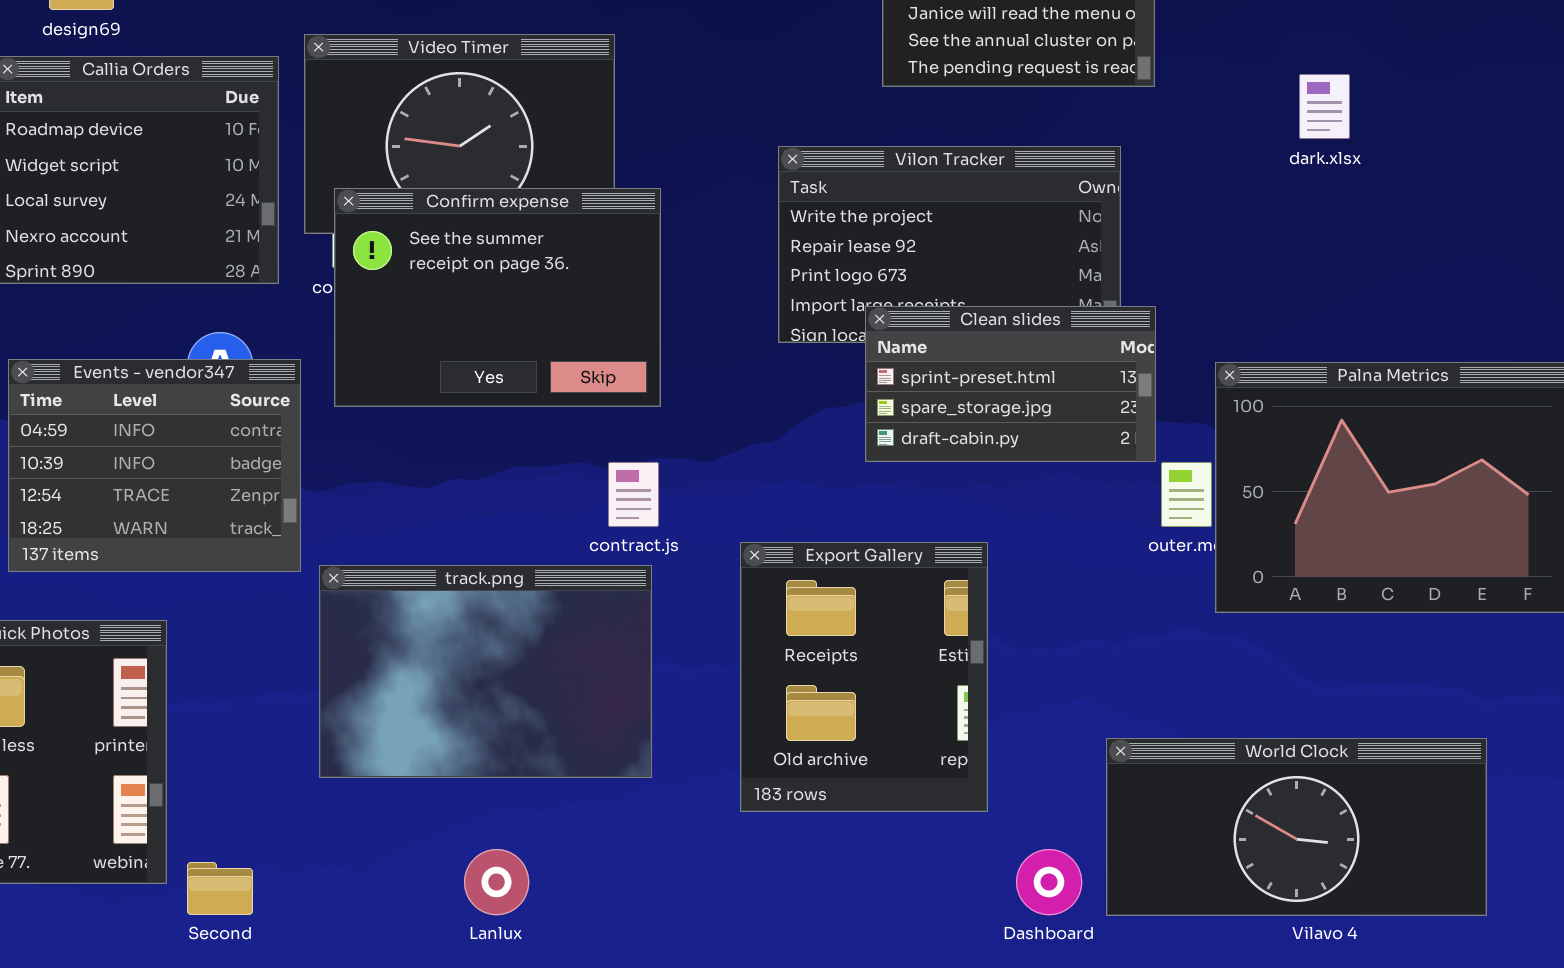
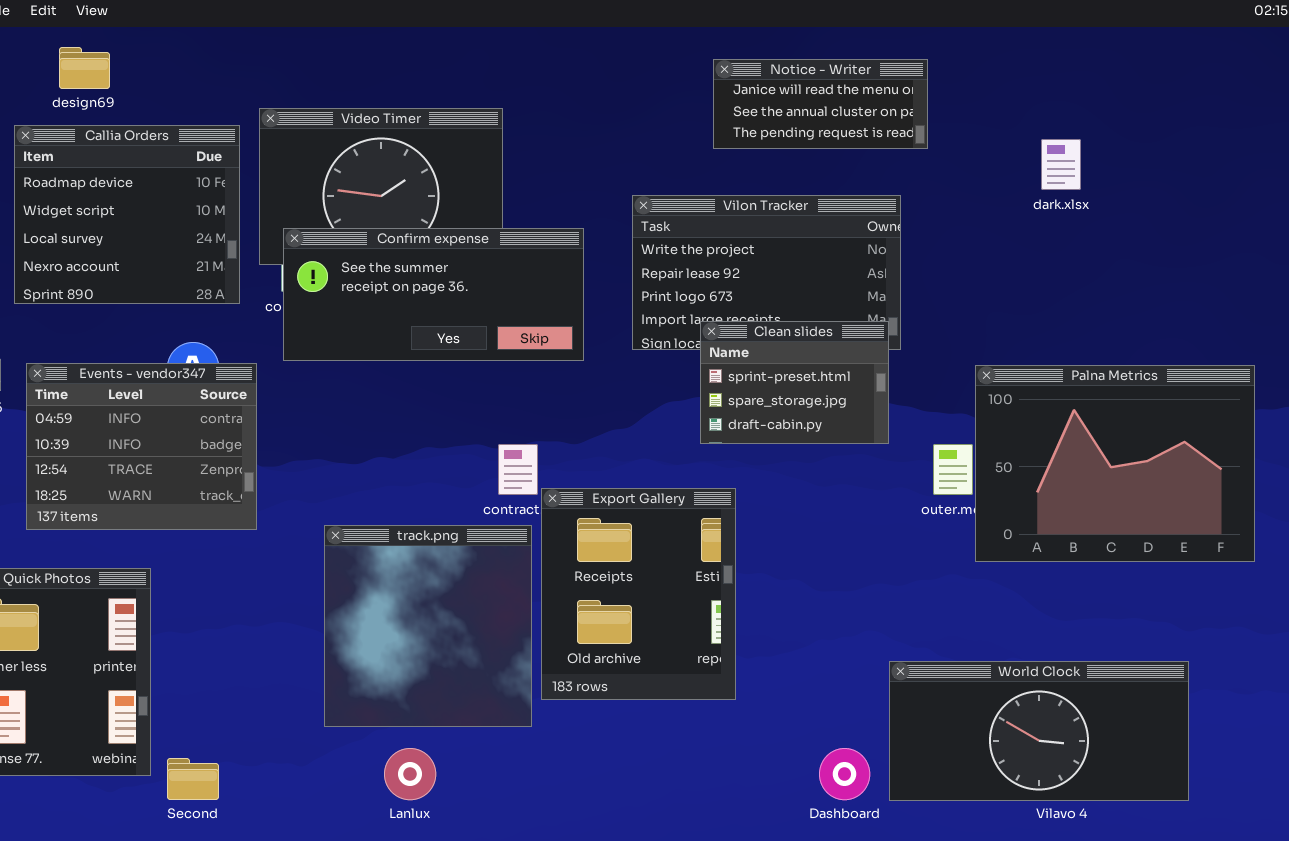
Confirm expense: [334,188,661,407] -> [283,228,584,361], resized
Clean slides: [865,306,1156,462] -> [700,321,889,444], resized
Export Gallery: [740,542,988,812] -> [541,488,736,700], moved
track.png: [319,565,652,778] -> [324,525,532,727], resized

